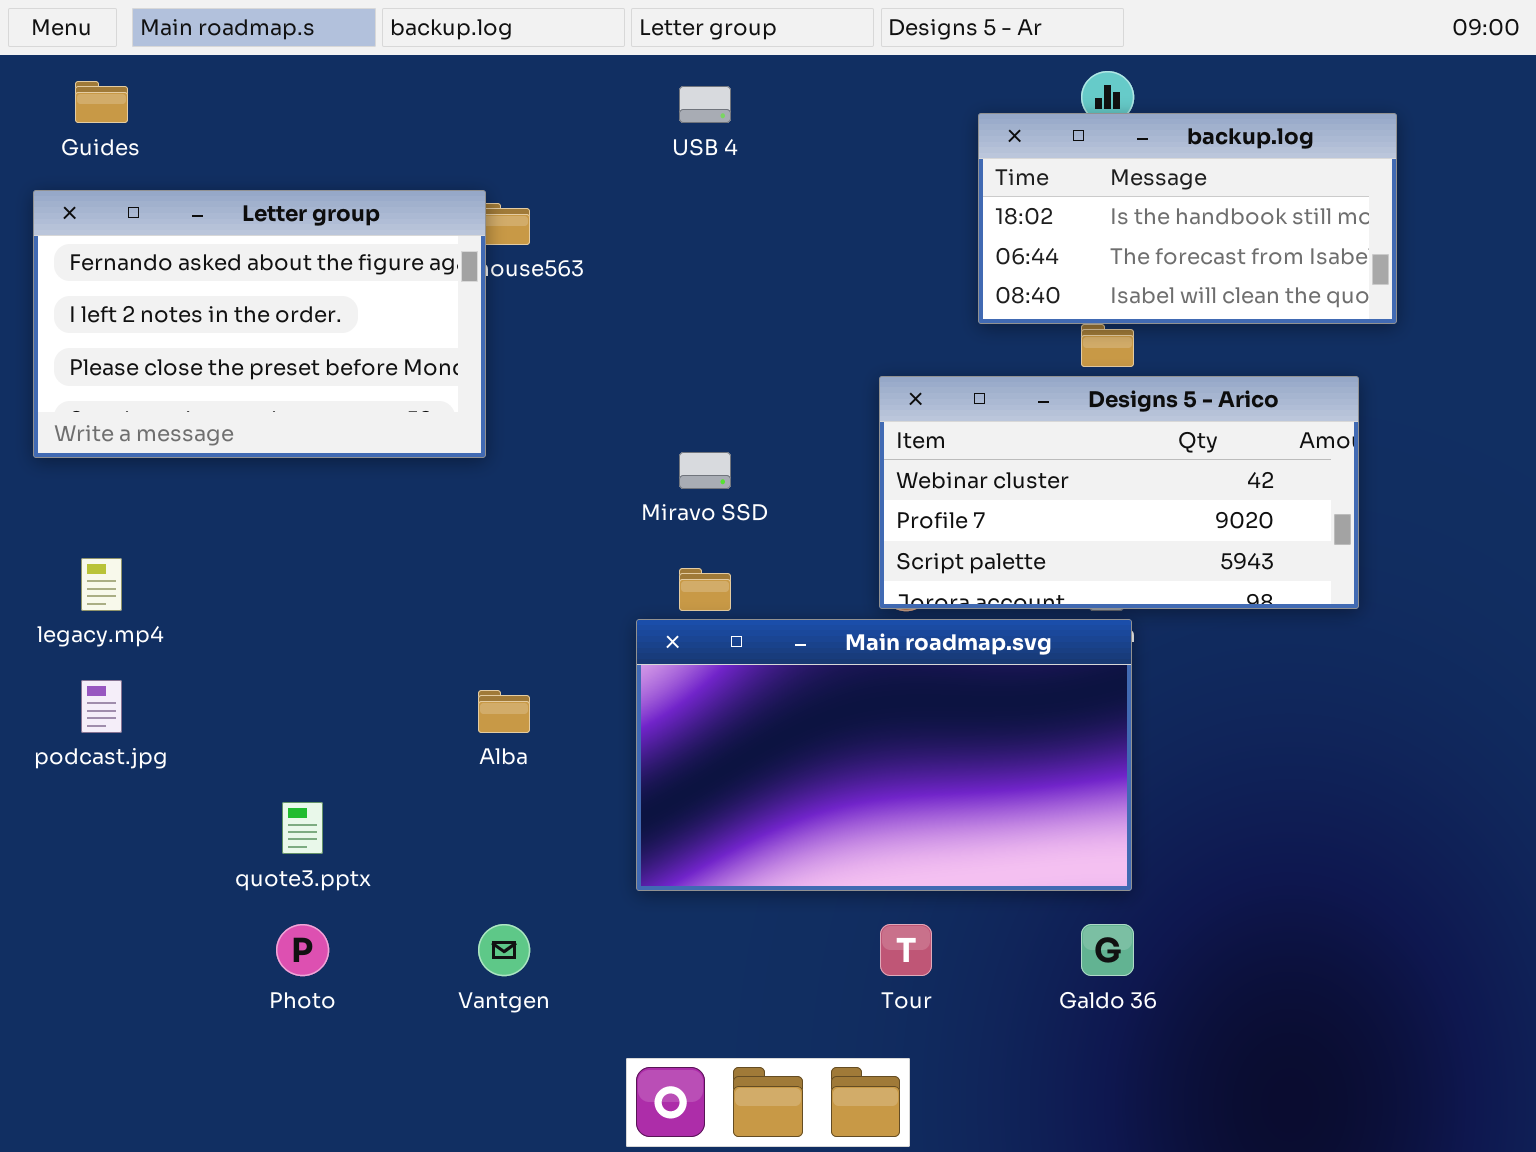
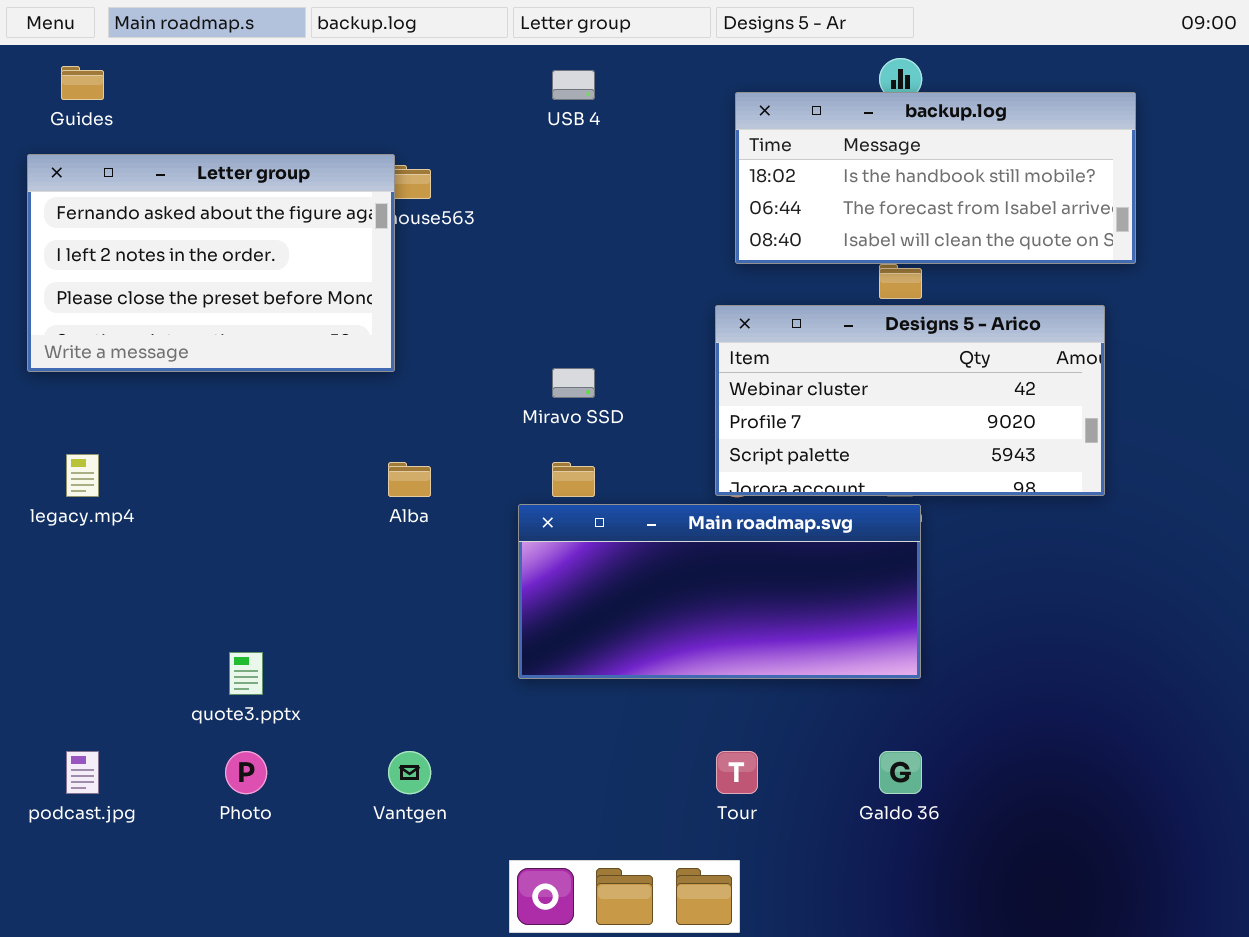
backup.log: [978,113,1397,324] -> [735,92,1136,264], resized
Main roadmap.svg: [636,619,1132,891] -> [518,504,921,679], resized
podcast.jpg: [81,680,122,733] -> [66,751,99,794], moved
Alba: [478,690,530,733] -> [388,462,431,497], moved

